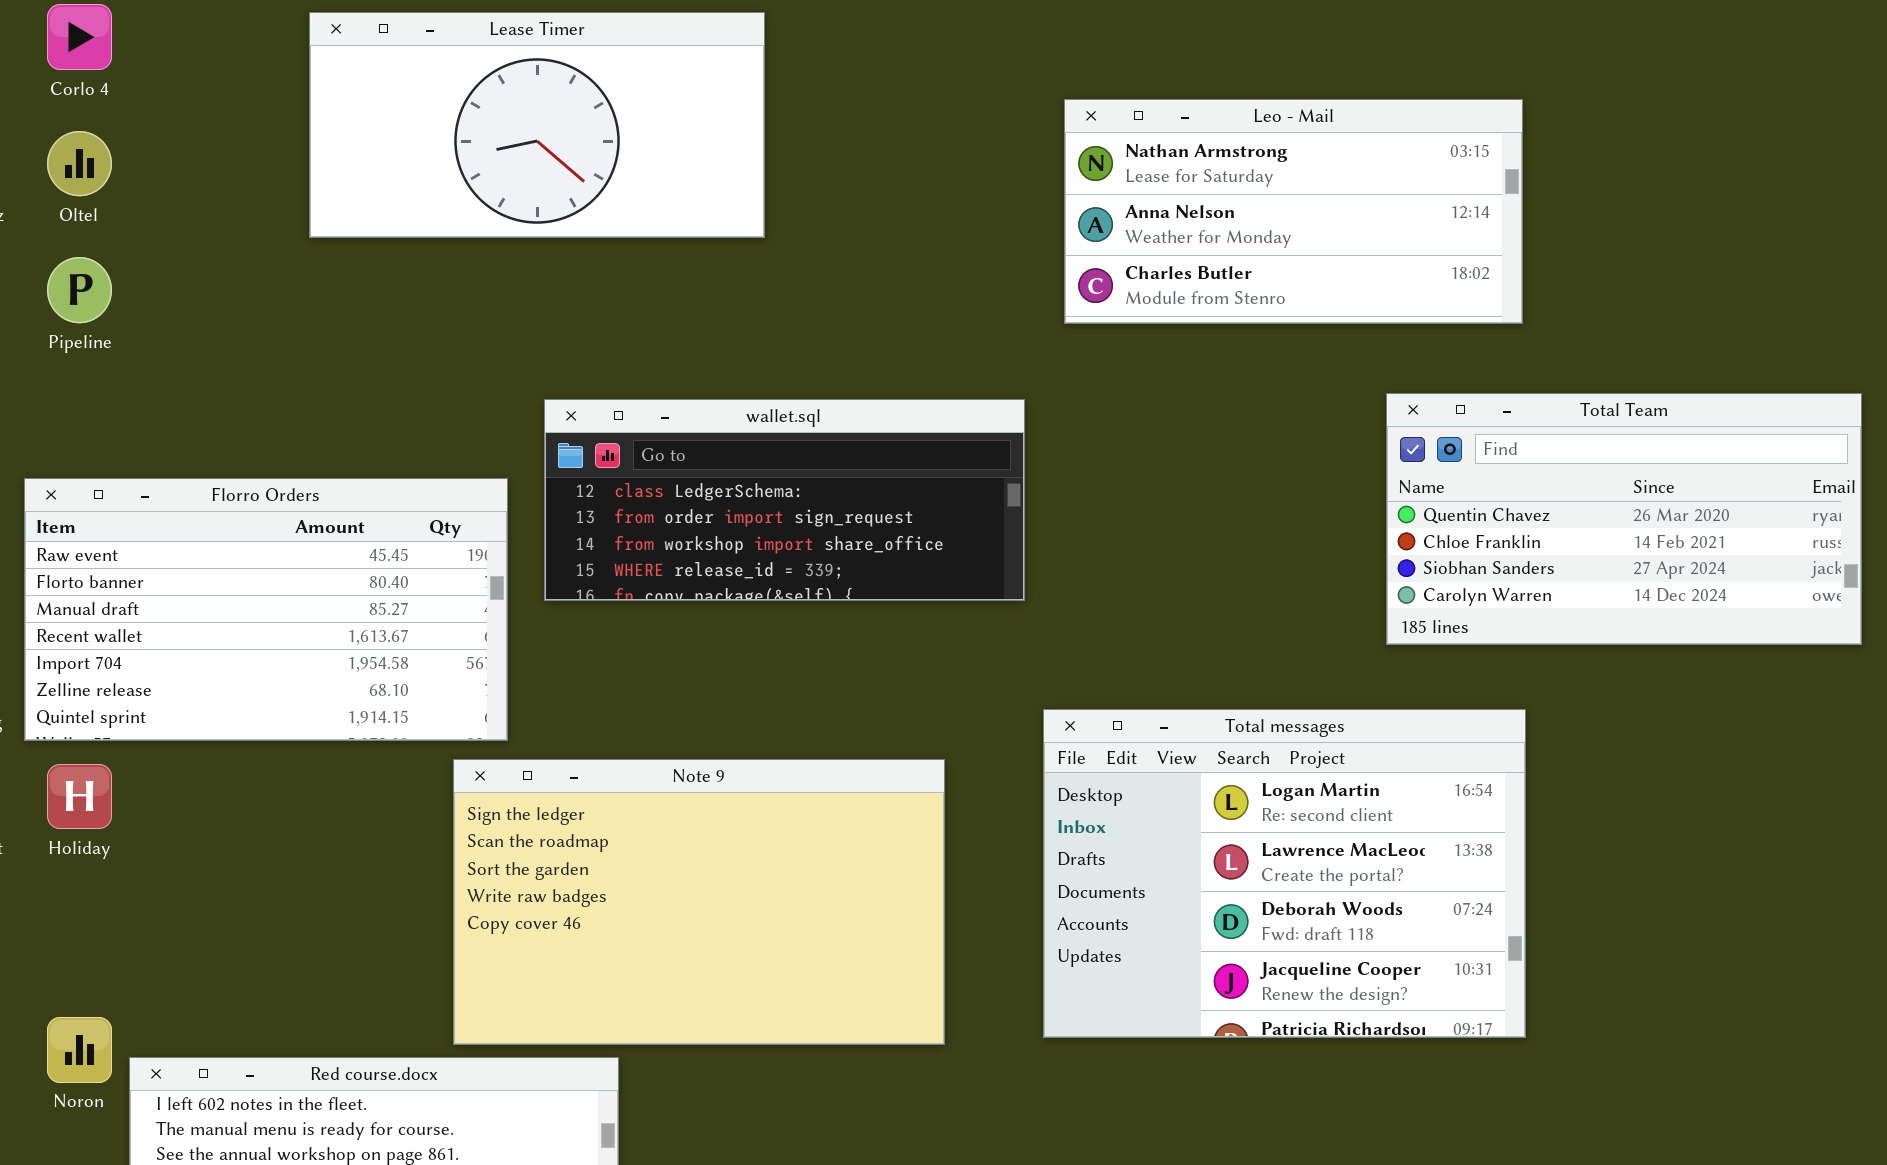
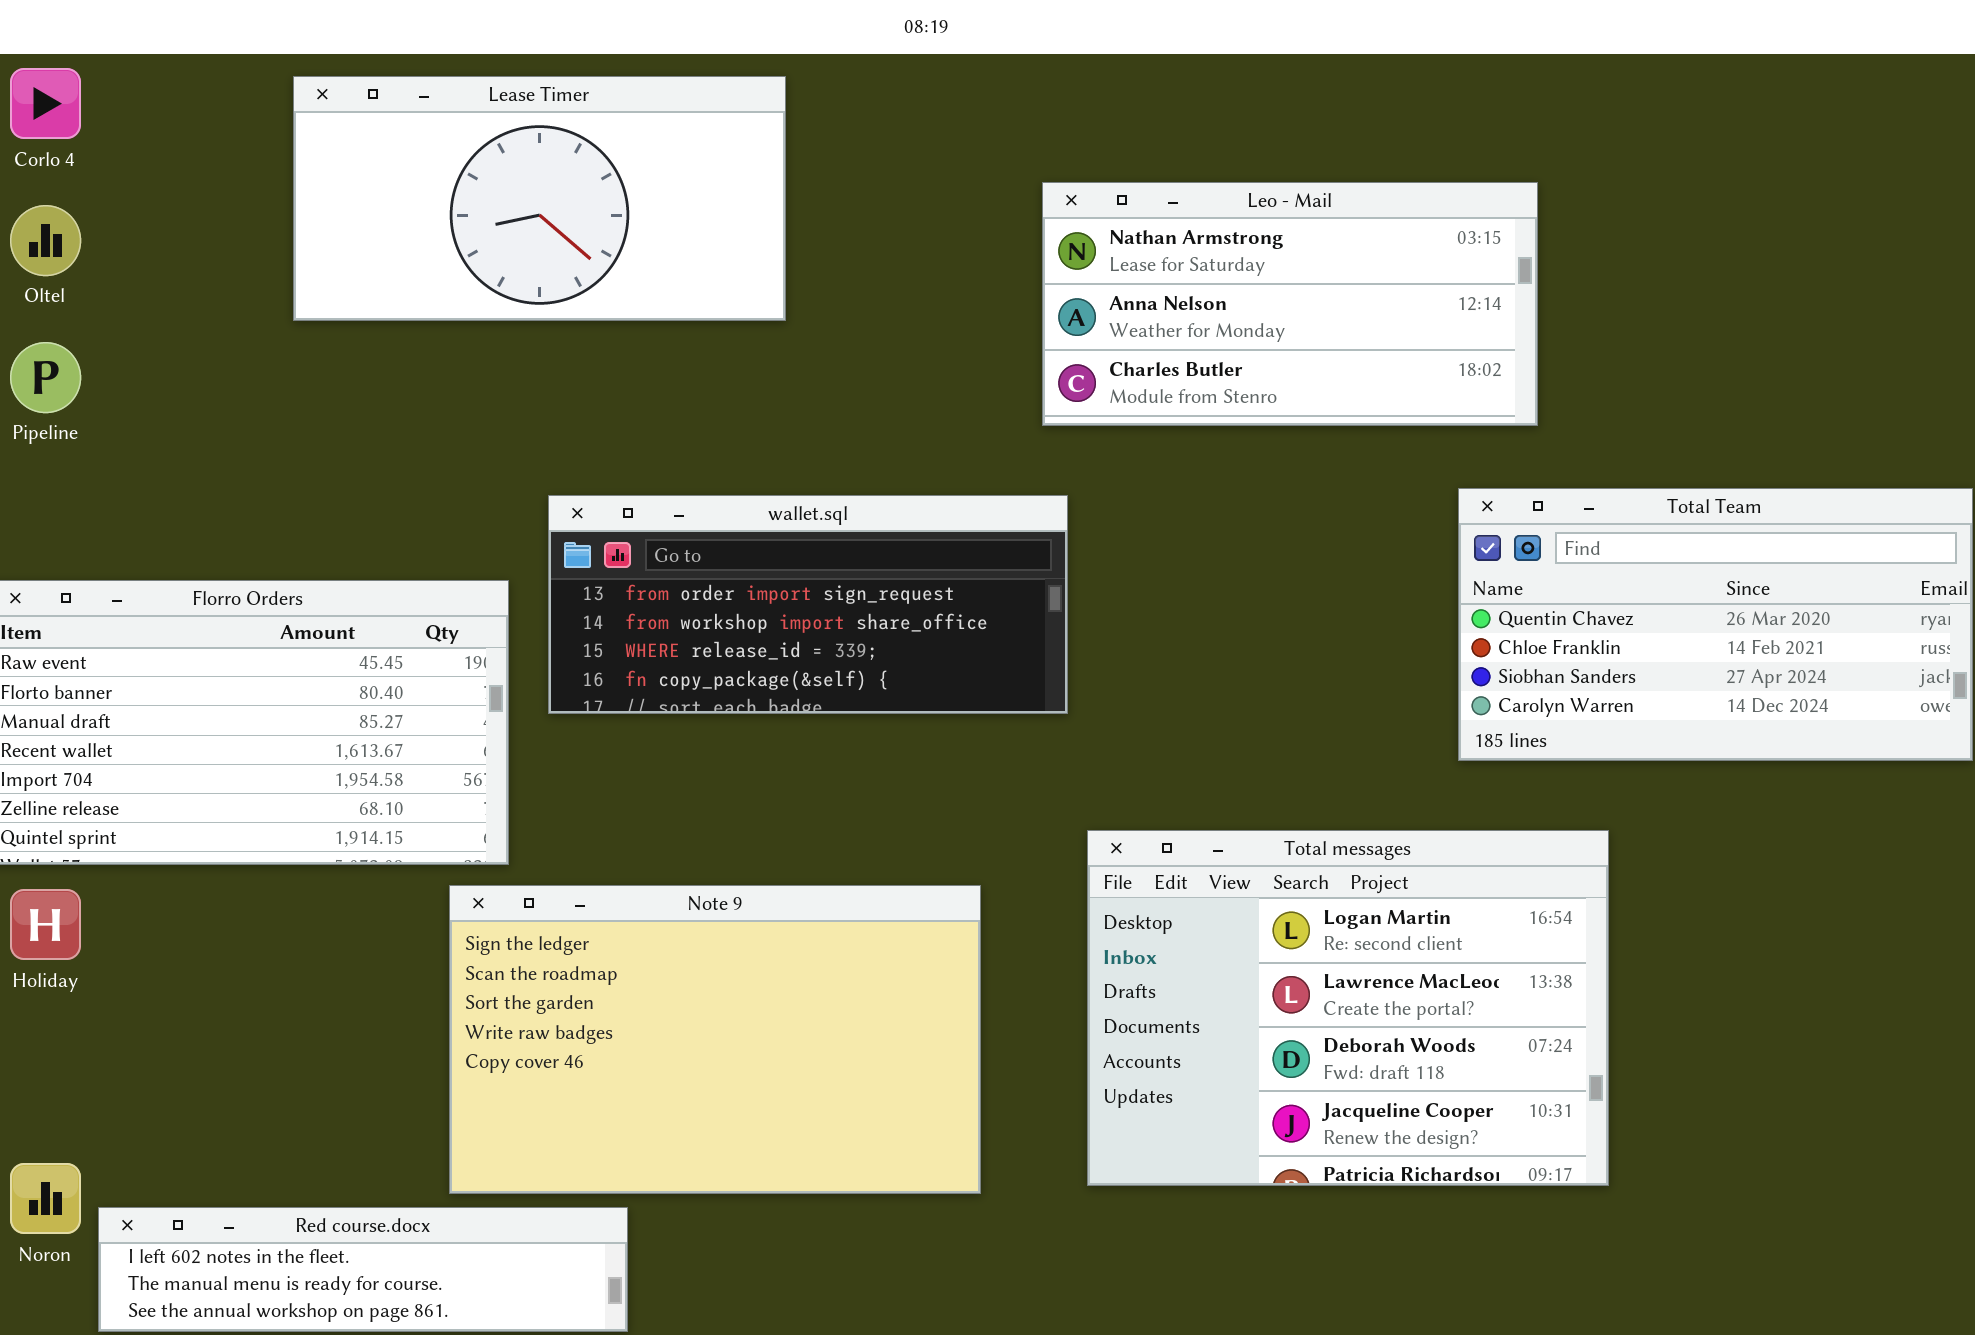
Leo - Mail: [1064,99,1523,324] -> [1042,182,1538,426], moved
wallet.sql: [544,399,1025,601] -> [548,495,1068,714], scrolled down 1 row

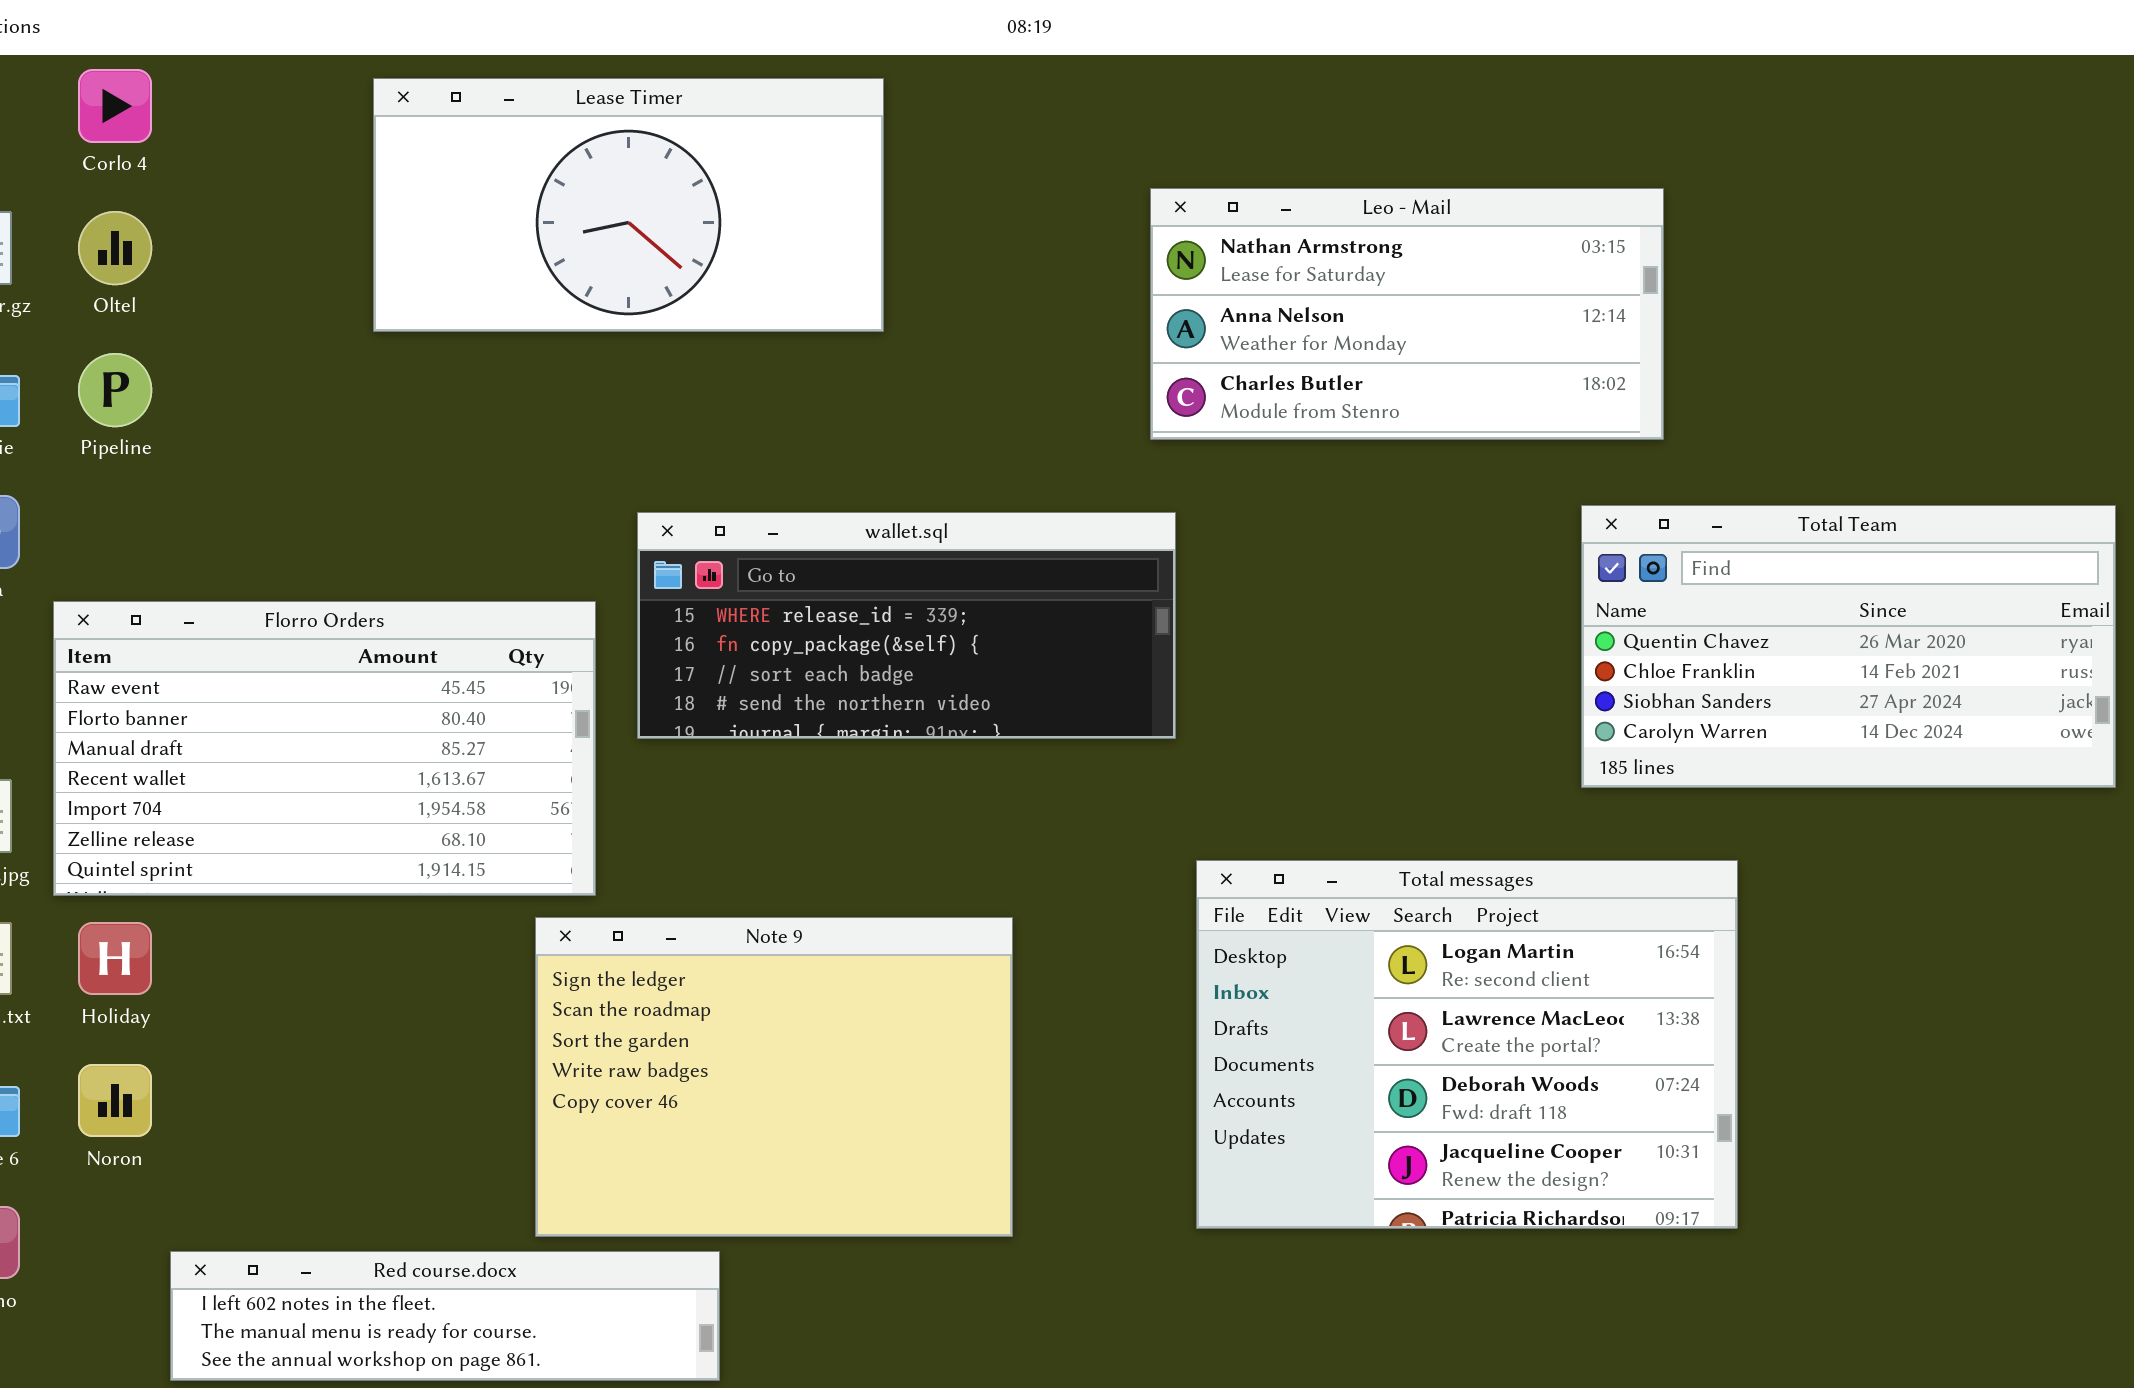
wallet.sql: [548,495,1068,714] -> [637,512,1176,739], scrolled down 2 rows
Note 9: [449,885,981,1194] -> [535,917,1013,1237], resized
Noron: [10,1163,81,1234] -> [78,1064,152,1137], moved

